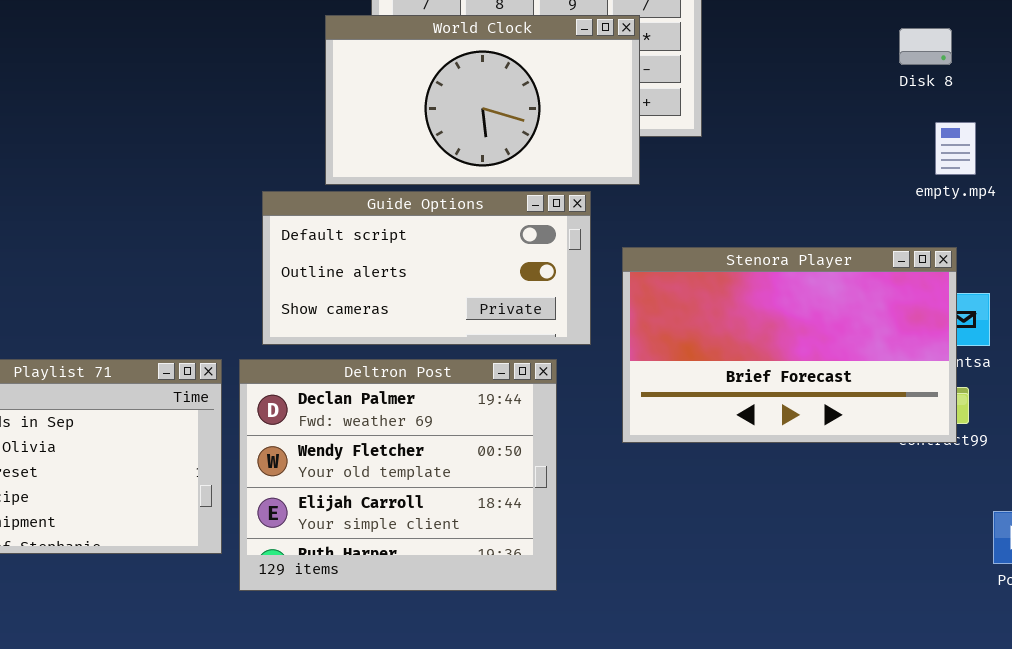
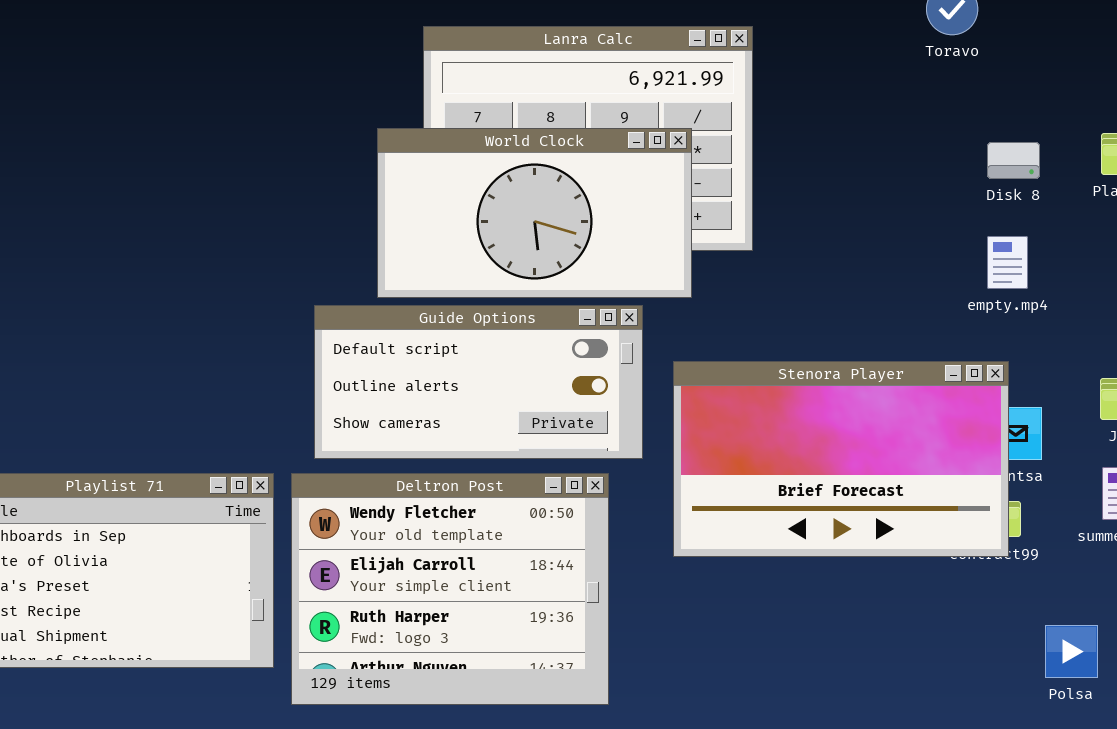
Disk 8: [899,28,952,65] -> [987,142,1040,179], moved
Deltron Post: [239,359,557,591] -> [291,473,609,705], scrolled down 1 row

